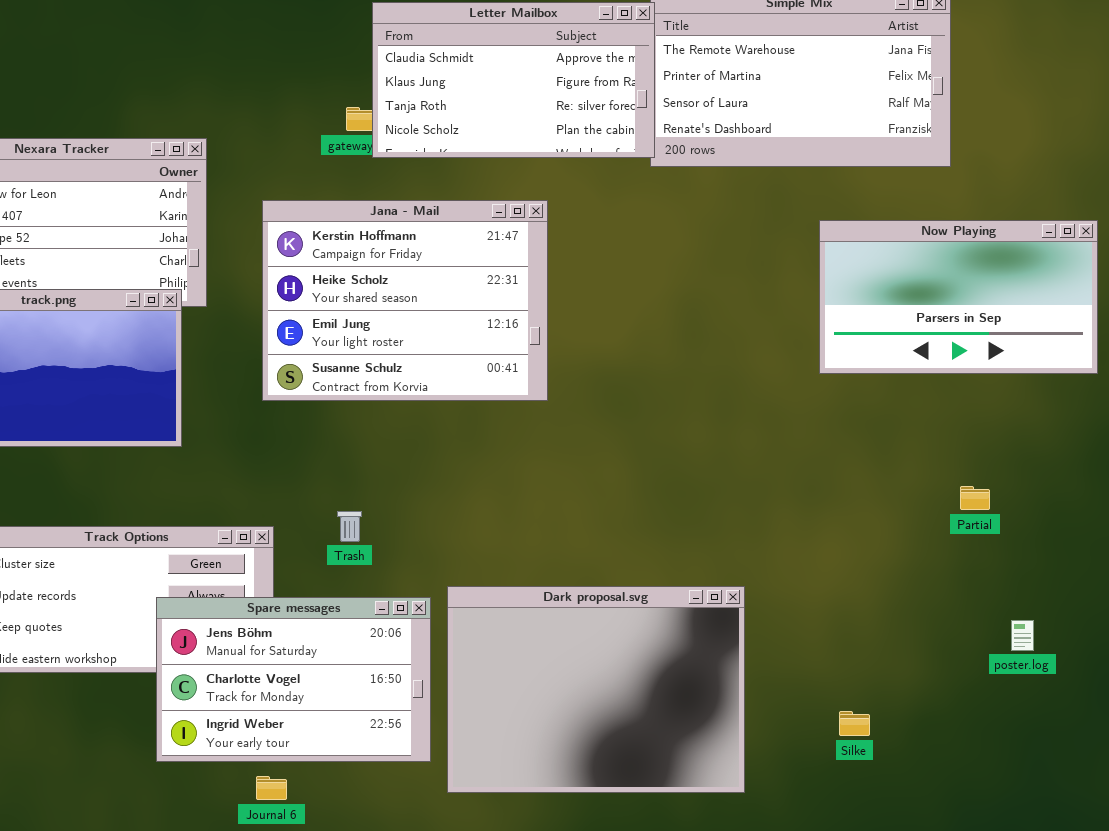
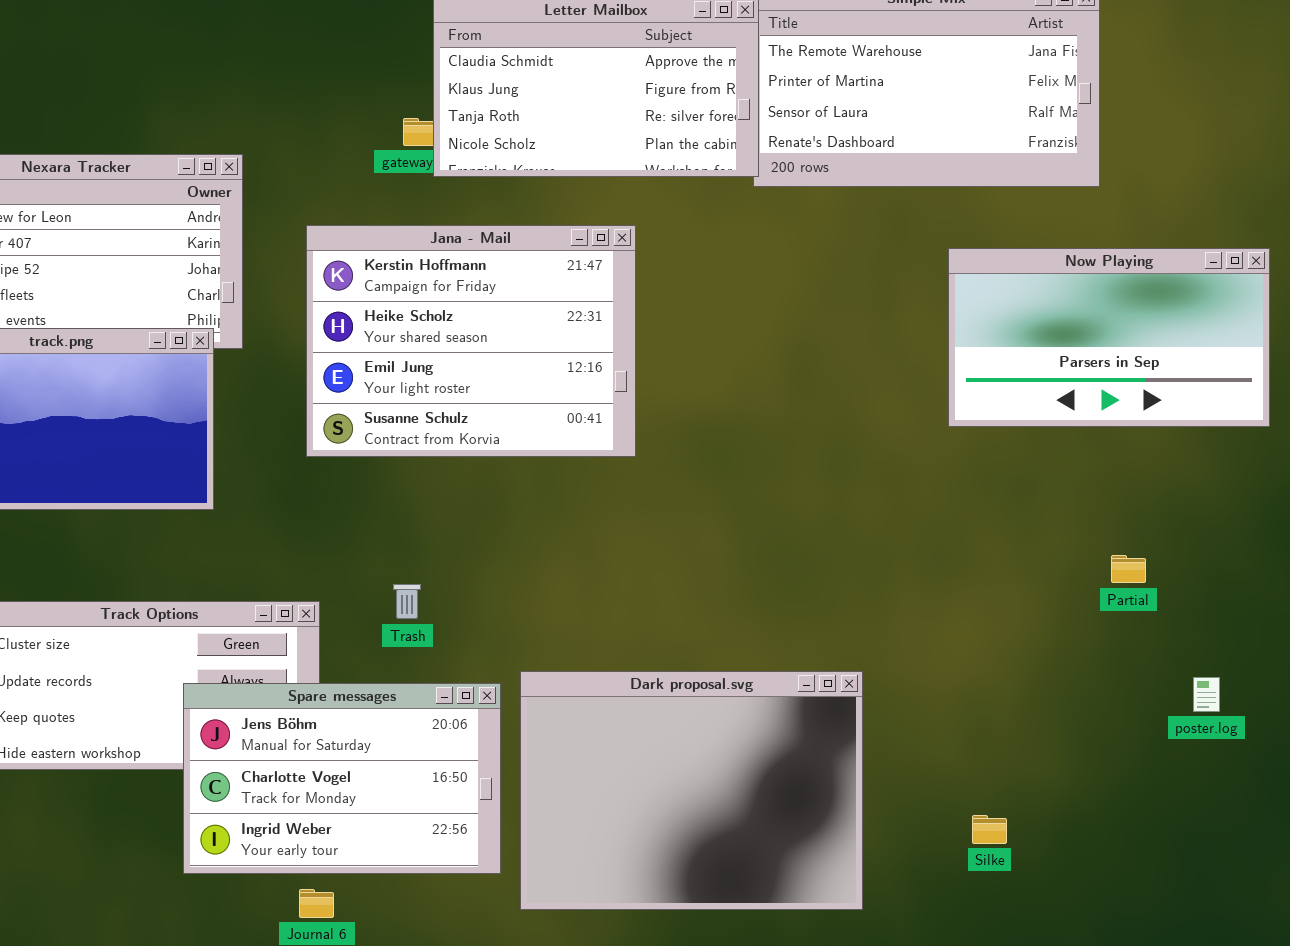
poster.log: [1011,620,1034,651] -> [1193,677,1220,712], moved

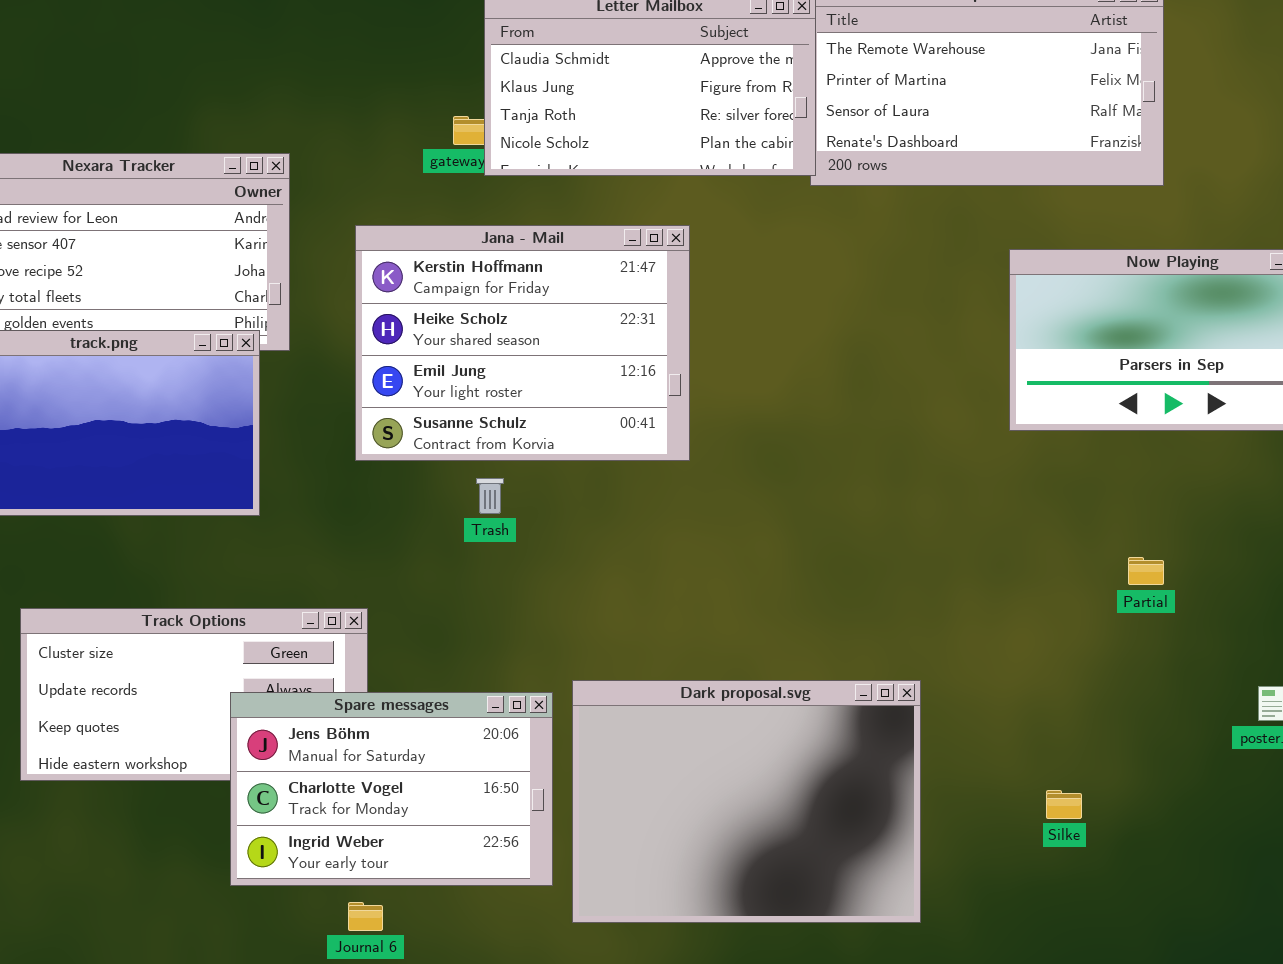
Partial: [1111,555,1146,583] -> [1128,557,1164,585], moved
Trash: [393,584,421,619] -> [476,478,504,514], moved
Silke: [972,815,1007,844] -> [1046,790,1082,819], moved

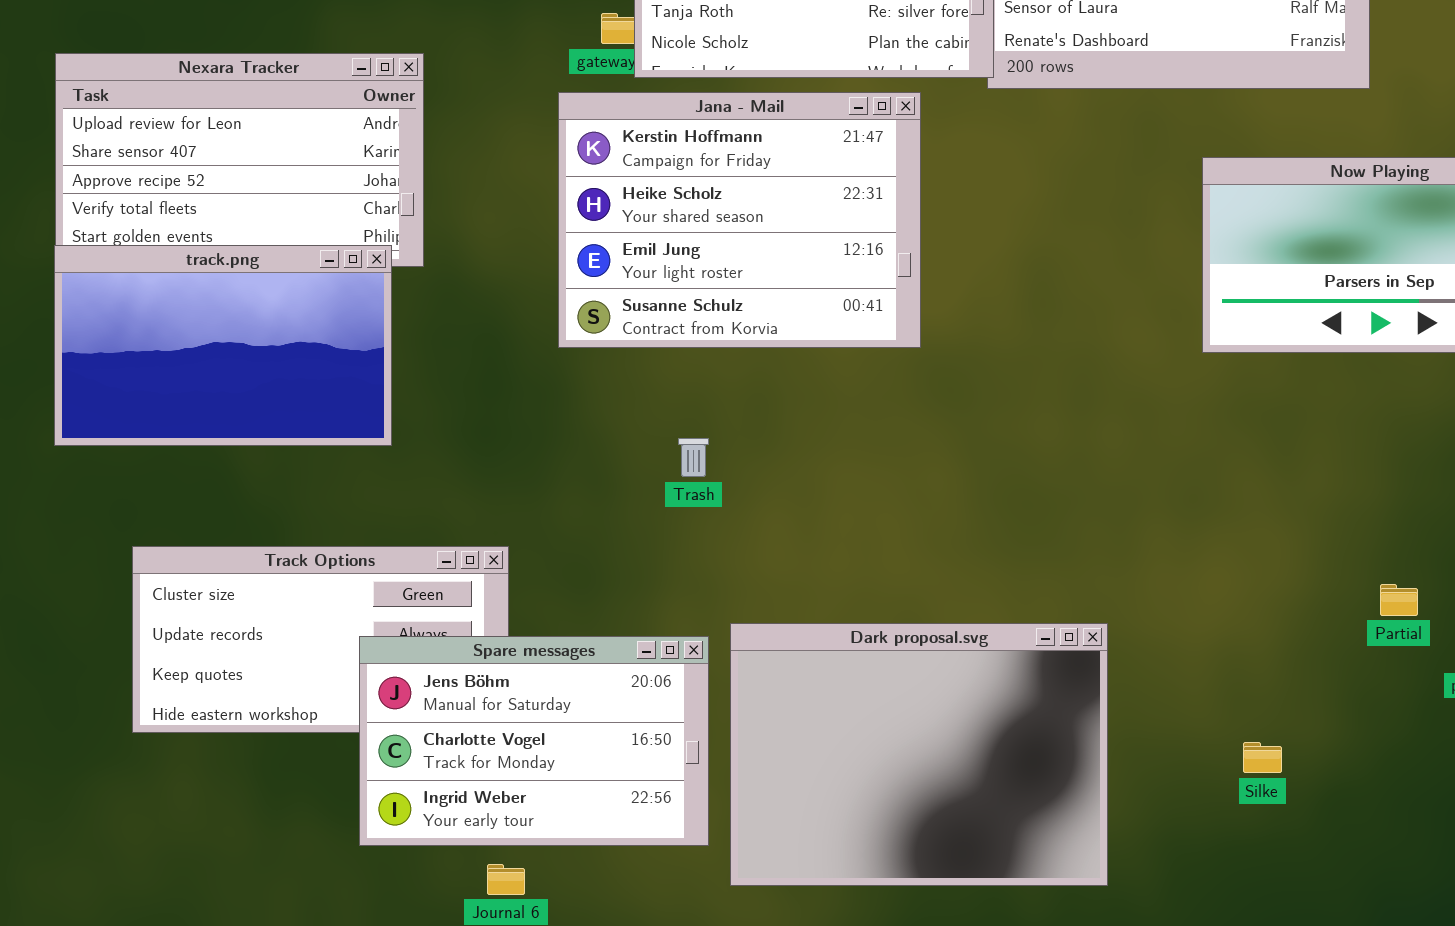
Jana - Mail: [355,225,690,461] -> [558,92,921,348], moved
Trash: [476,478,504,514] -> [678,438,709,477], moved
Partial: [1128,557,1164,585] -> [1380,584,1418,616], moved

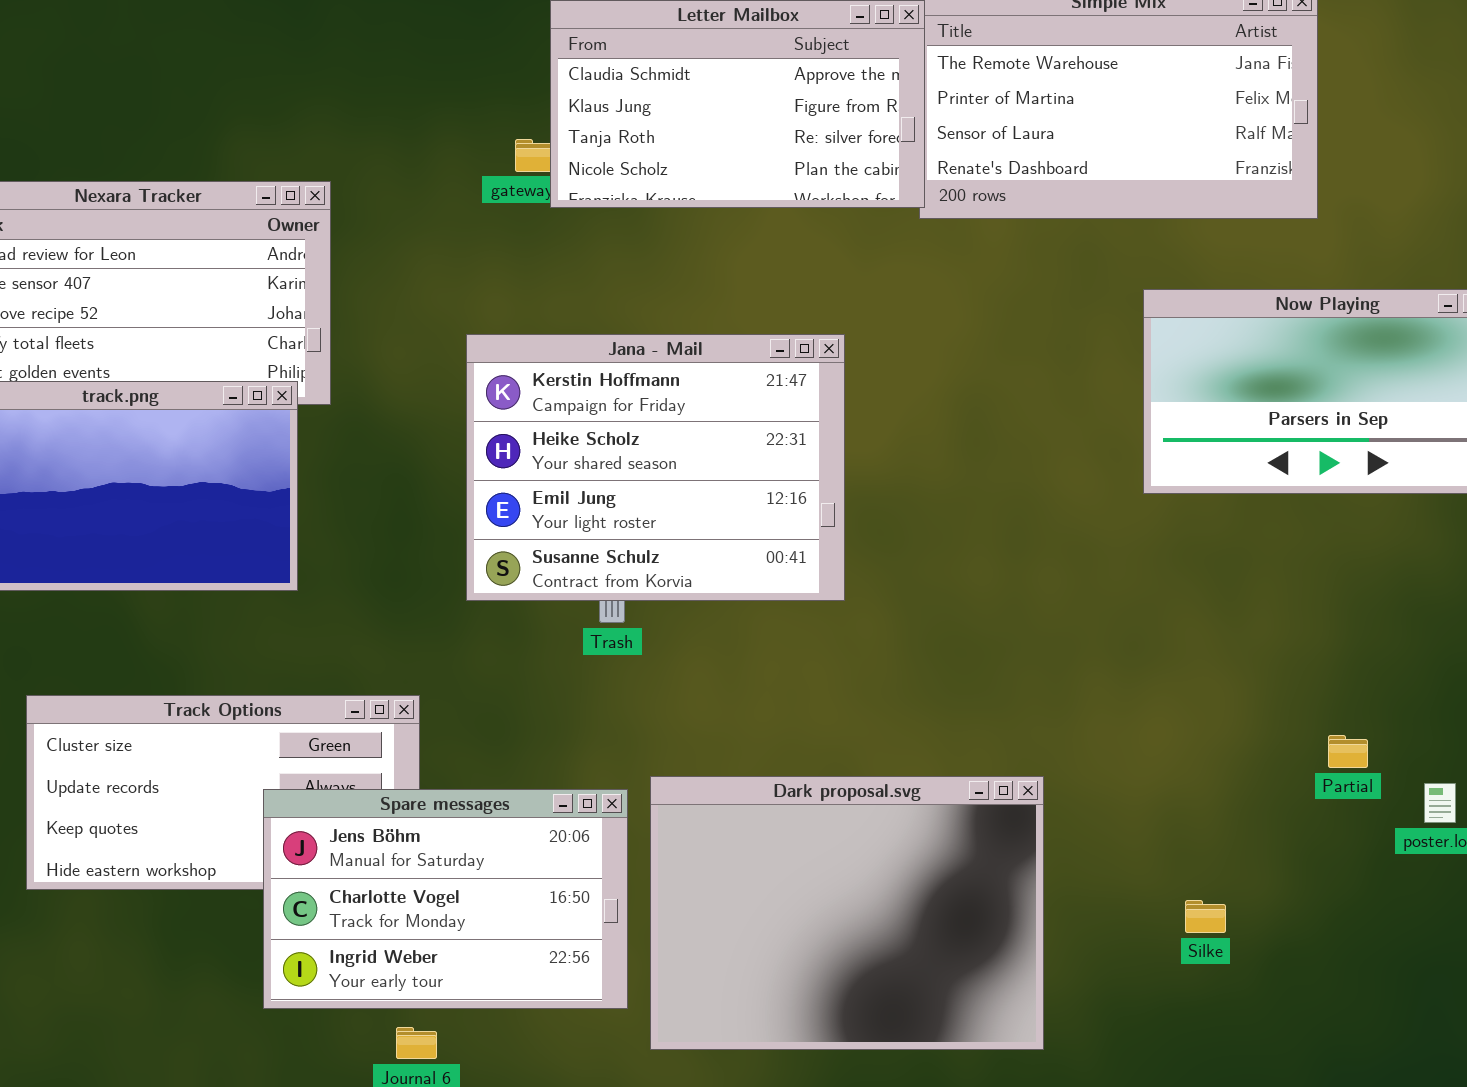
Jana - Mail: [558,92,921,348] -> [466,334,845,601], moved

